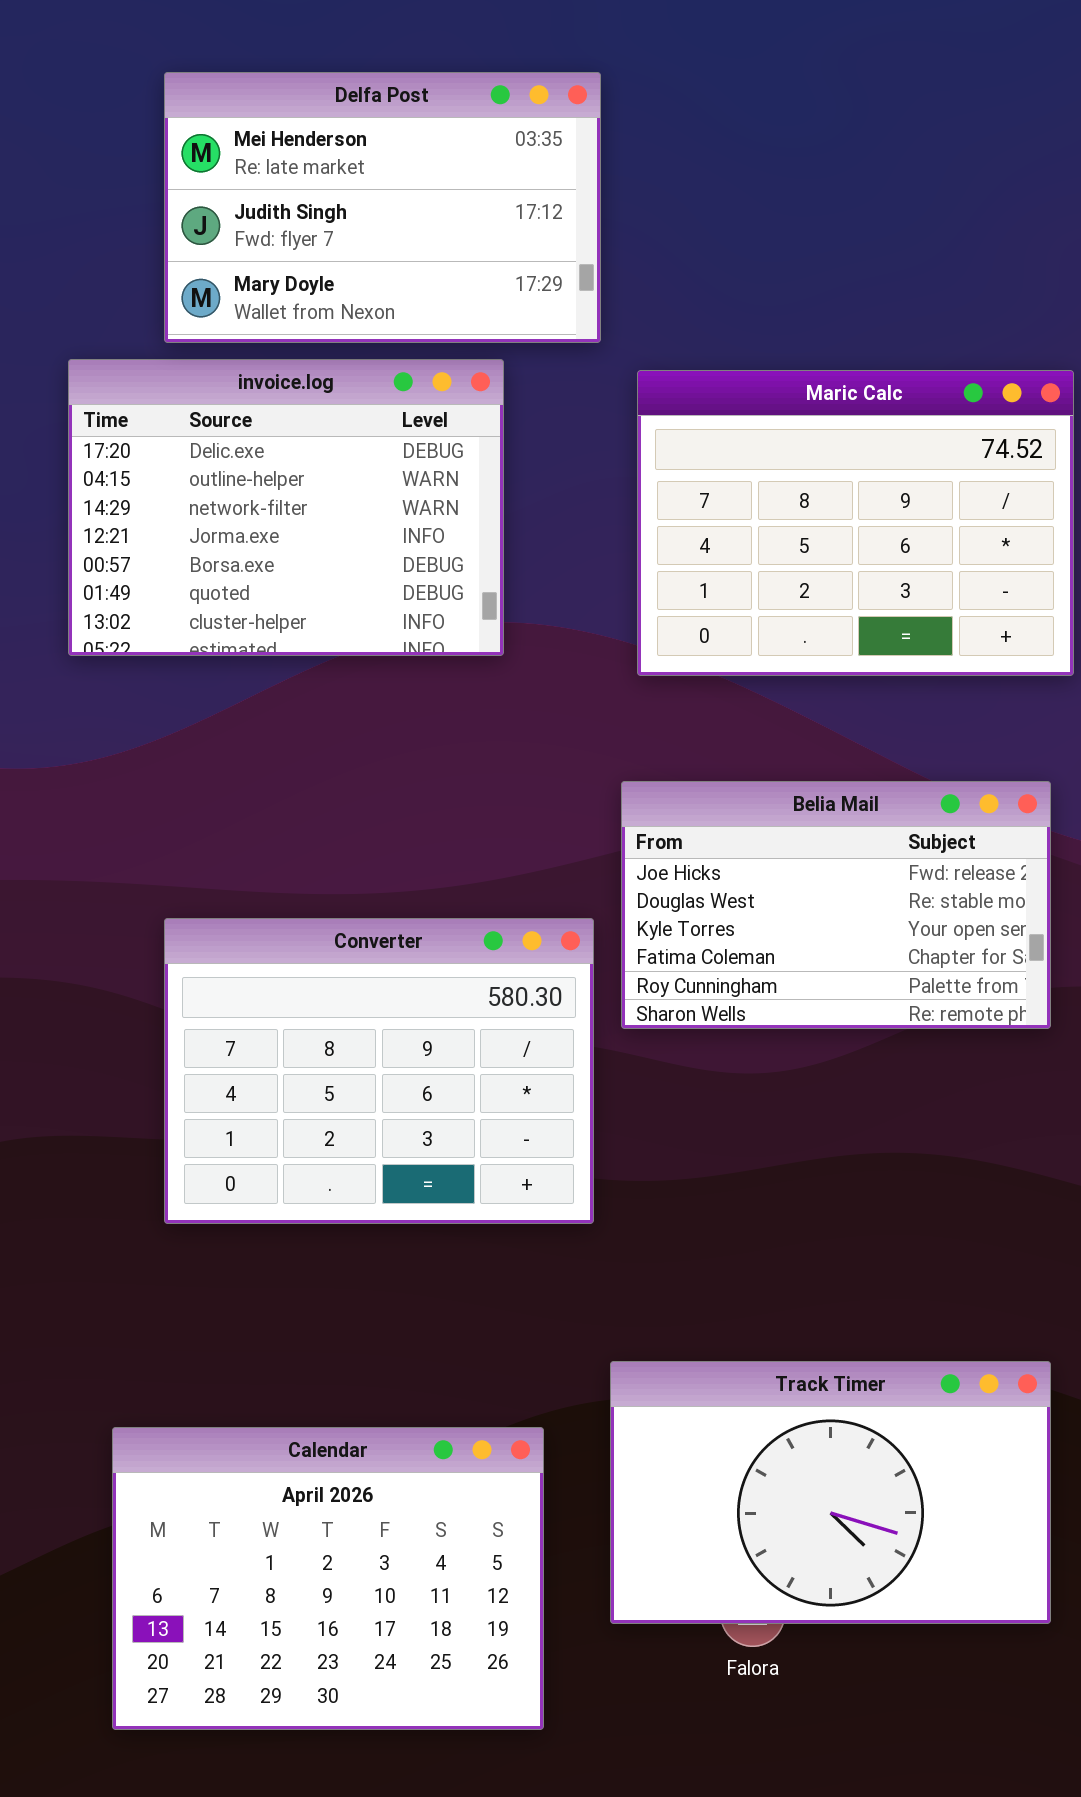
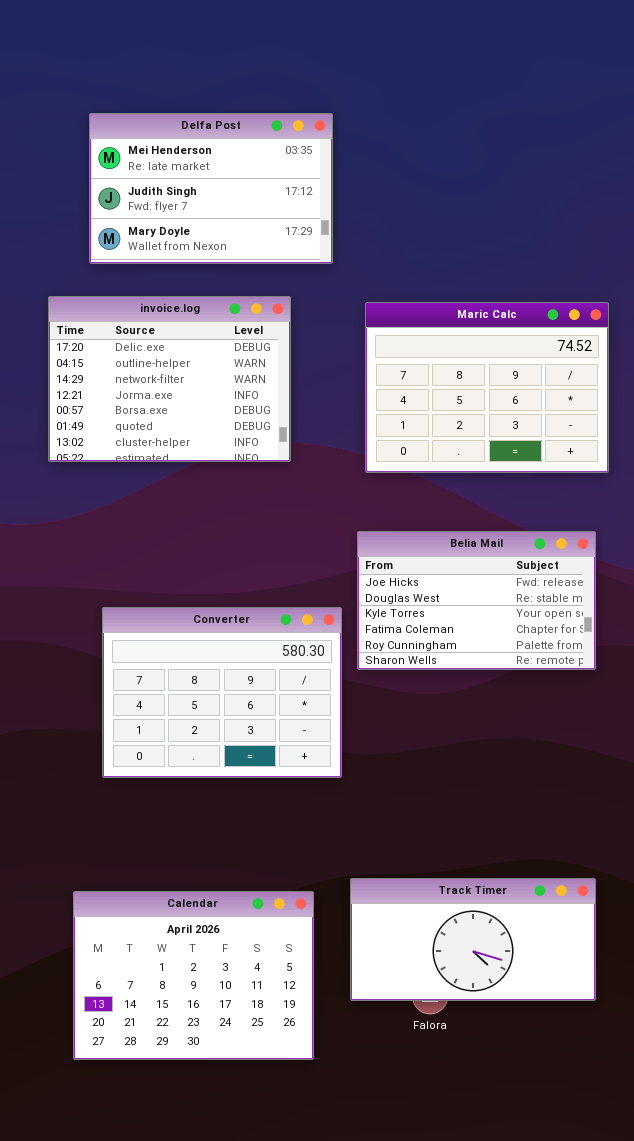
Delfa Post: [164,72,601,343] -> [89,113,333,264], moved
Track Timer: [610,1361,1051,1624] -> [350,878,596,1001], resized

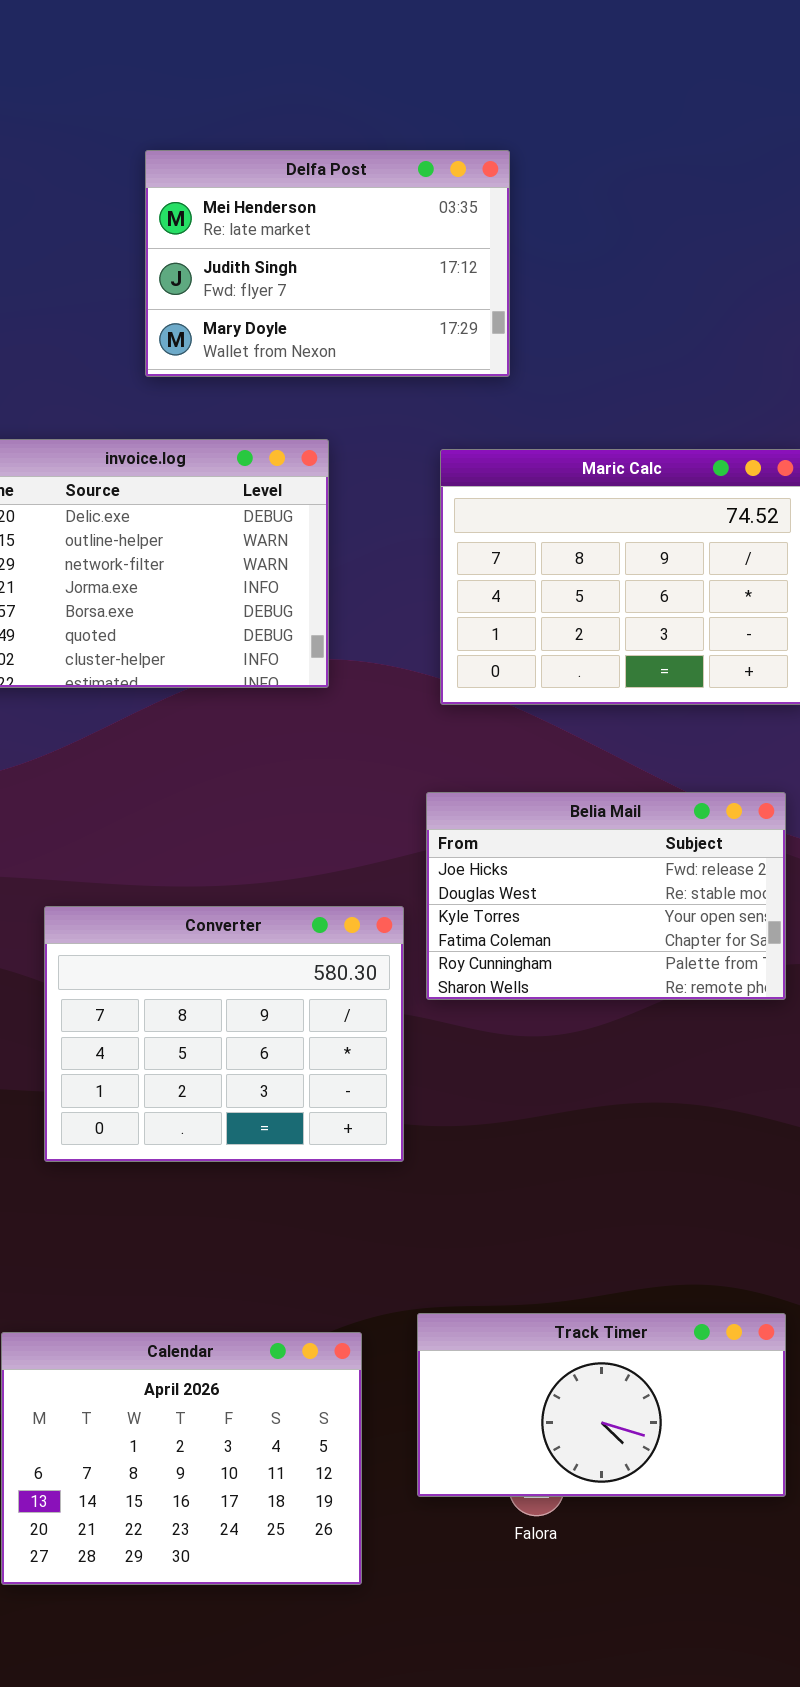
Delfa Post: [89,113,333,264] -> [145,150,510,377], moved

